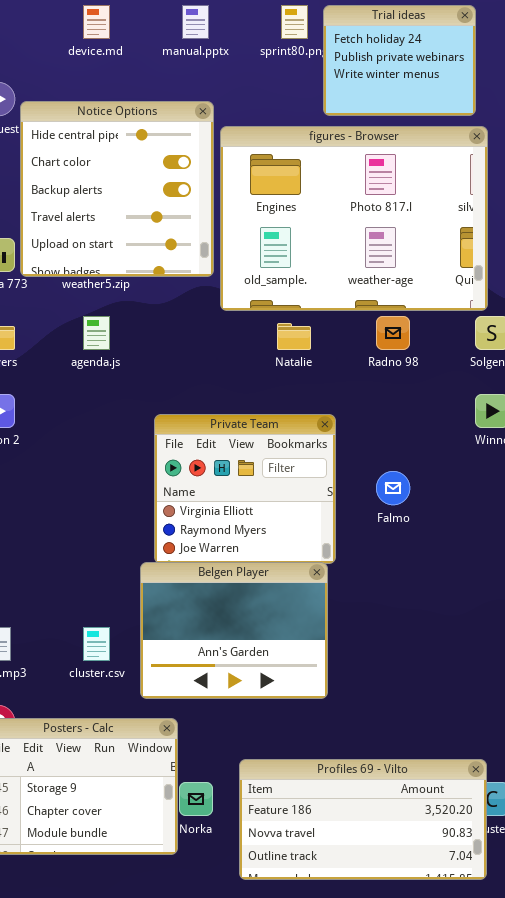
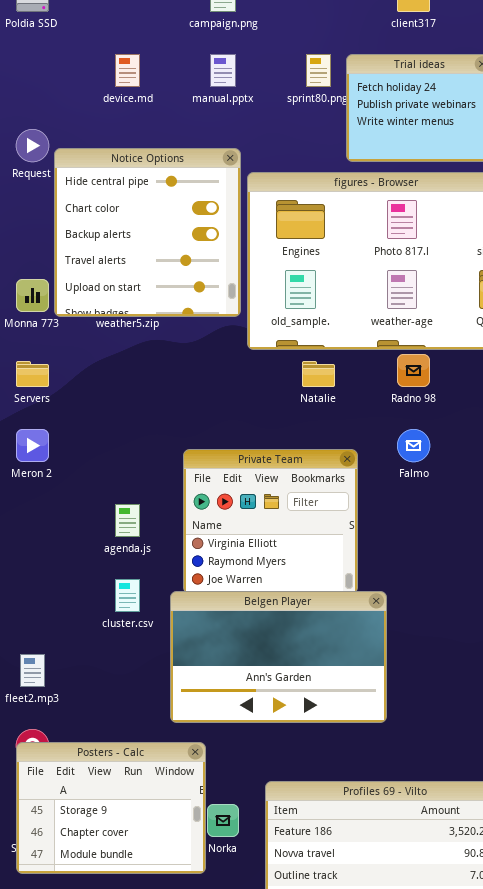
agenda.js: [83,316,110,350] -> [115,504,140,537], moved
Falmo: [376,471,410,505] -> [397,429,430,462], moved
Belgen Player: [140,562,328,699] -> [170,591,387,723], resized
cluster.csv: [83,627,110,661] -> [115,579,140,612], moved

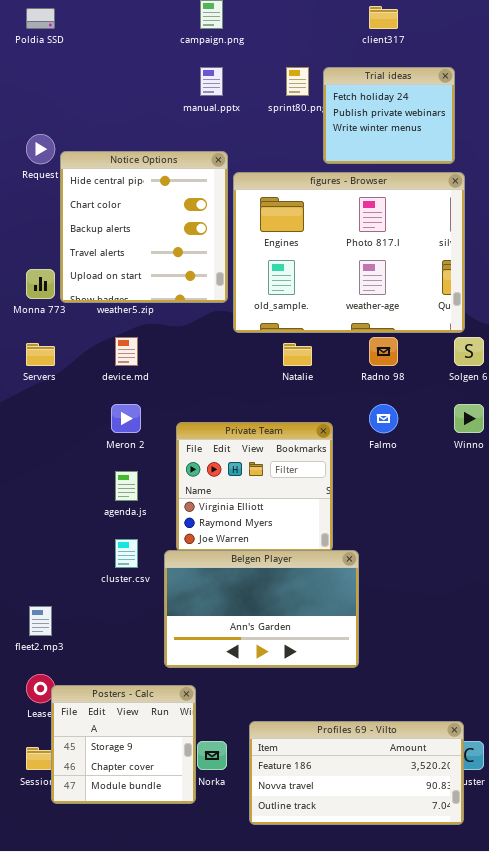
device.md: [115,54,140,87] -> [115,337,138,366], moved
Meron 2: [16,429,49,462] -> [111,404,141,433], moved
Posters - Calc: [16,742,206,874] -> [51,685,196,804], resized

